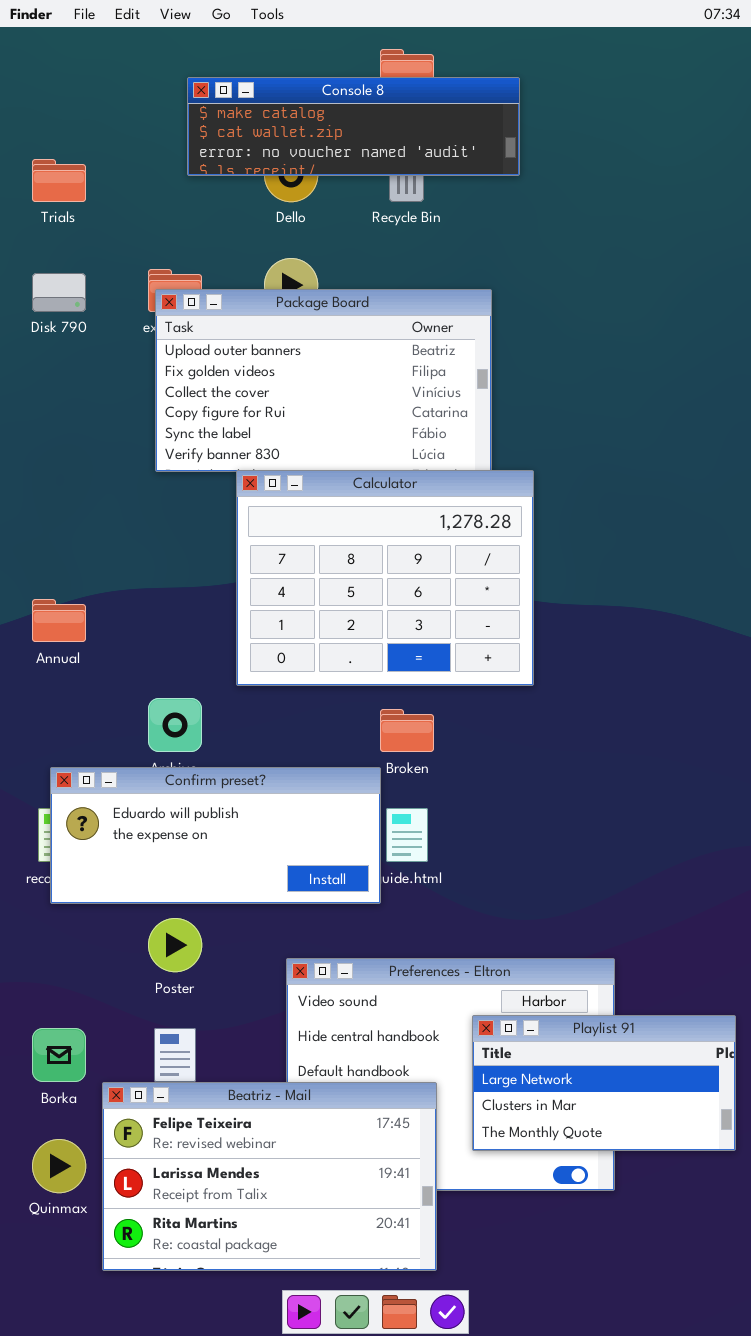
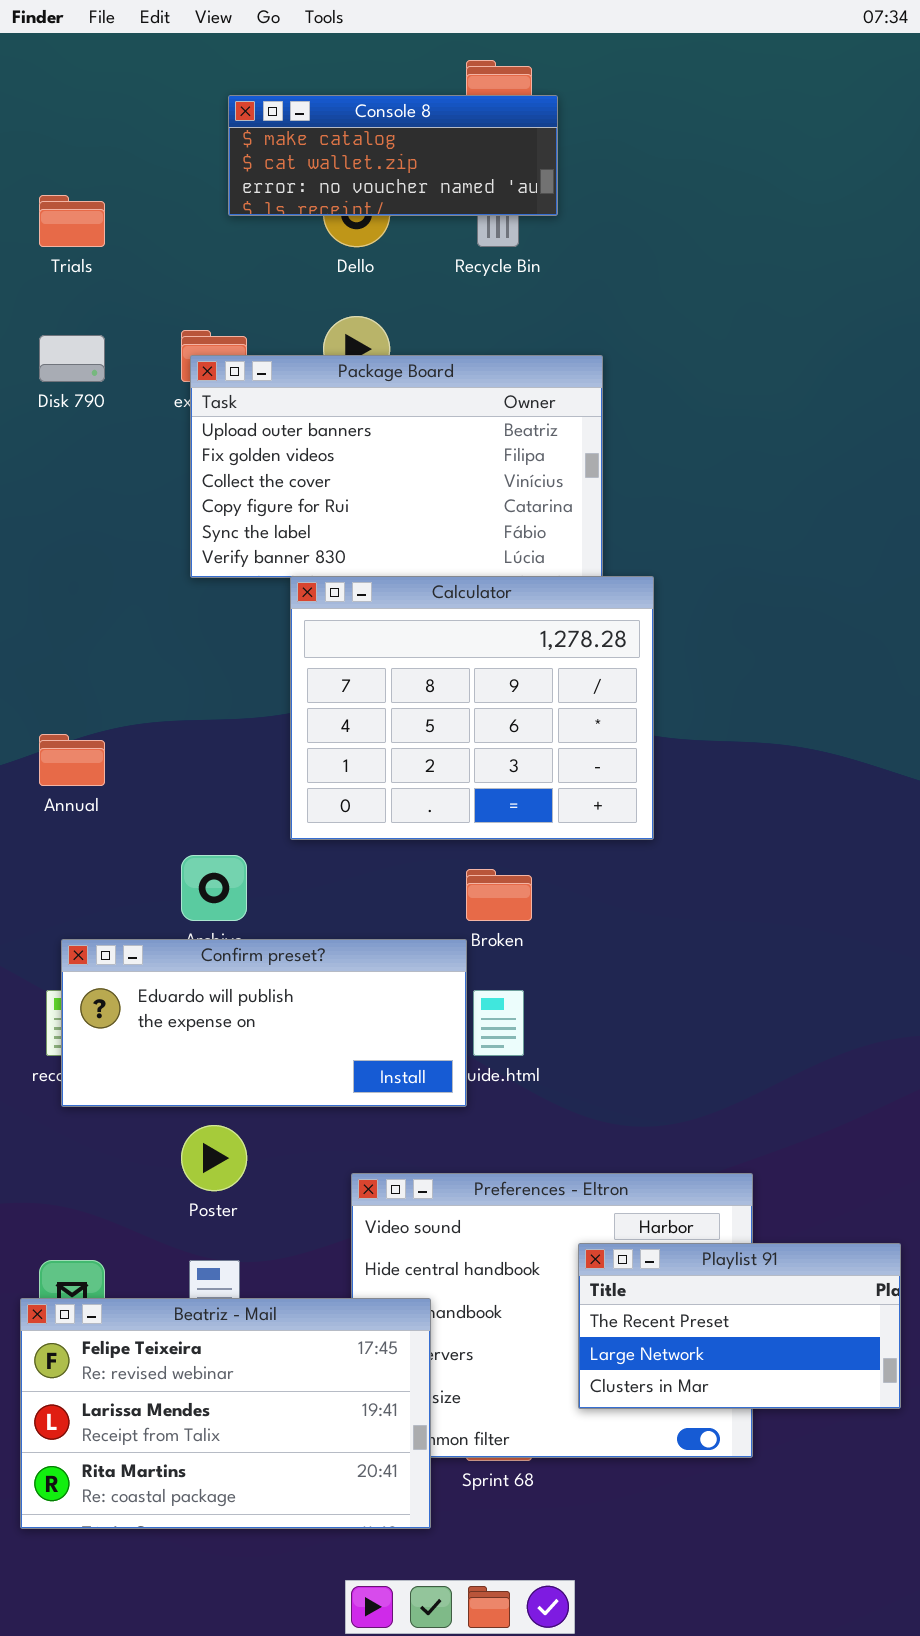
Console 8: [187,77,520,176] -> [228,95,558,216], resized
Playlist 91: [472,1015,736,1151] -> [578,1243,901,1409], scrolled up 1 row
Beatriz - Mail: [102,1082,437,1271] -> [20,1298,431,1529], moved

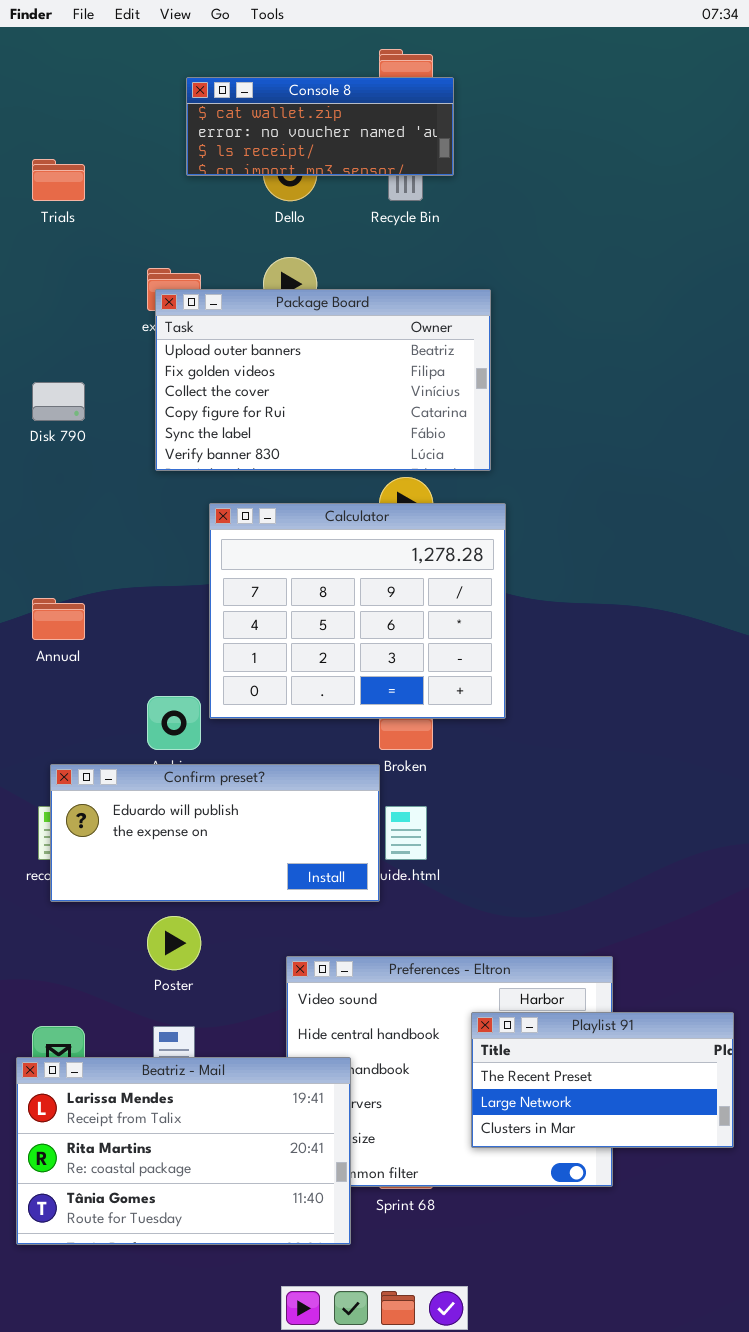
Console 8: [228,95,558,216] -> [186,77,454,176], scrolled down 1 row
Disk 790: [39,335,105,382] -> [32,382,85,421], moved
Calculator: [290,576,654,840] -> [209,503,506,719], moved
Beatriz - Mail: [20,1298,431,1529] -> [16,1057,351,1245], scrolled down 1 row

